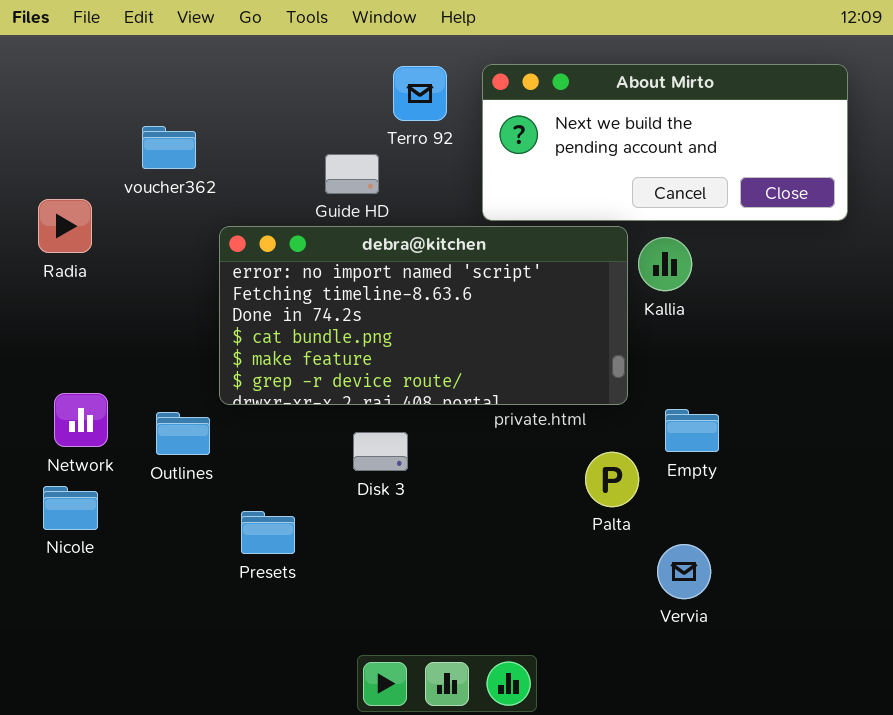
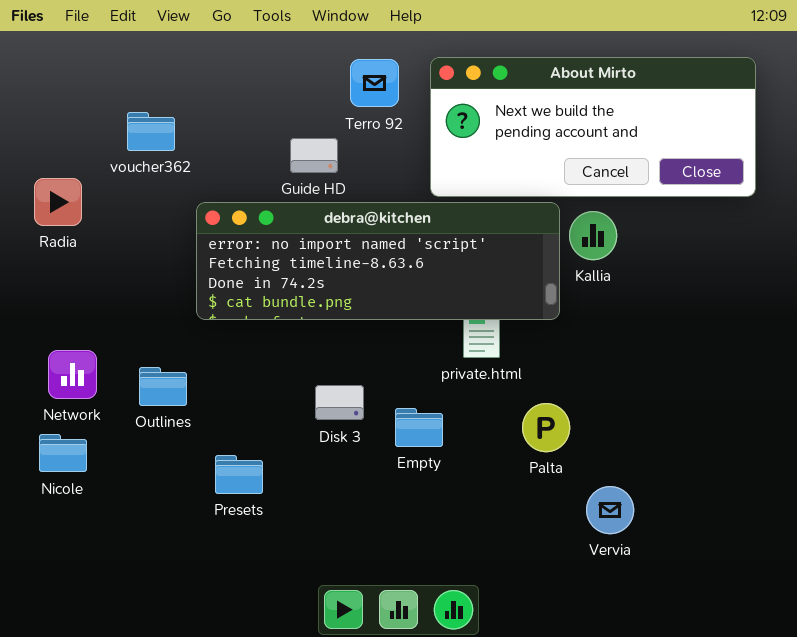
debra@kitchen: [219,226,628,405] -> [196,202,560,320], resized
Empty: [665,409,719,452] -> [395,408,443,447], moved

